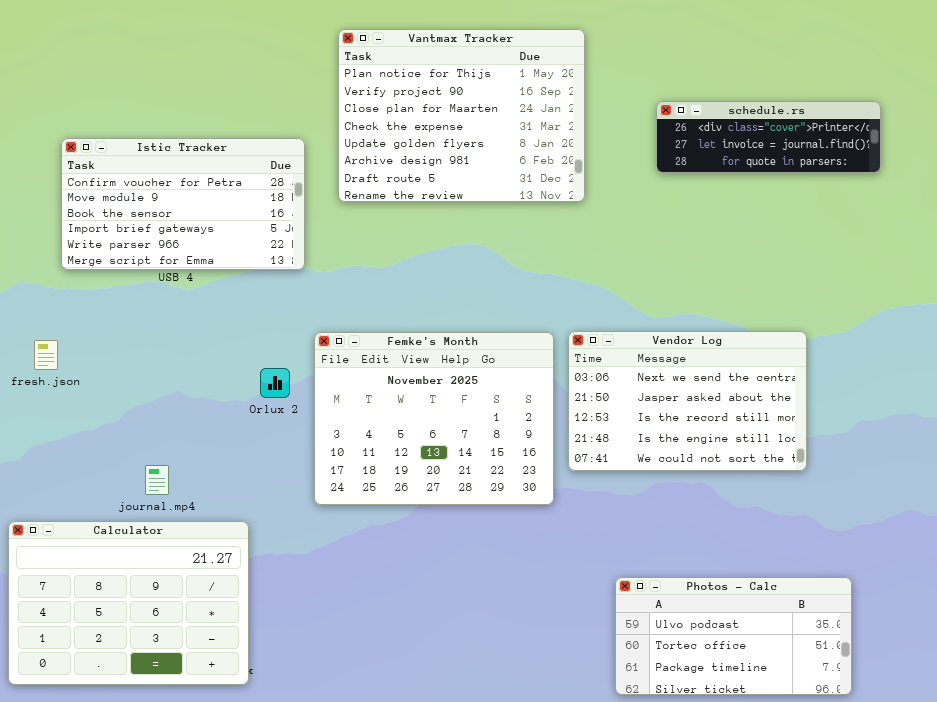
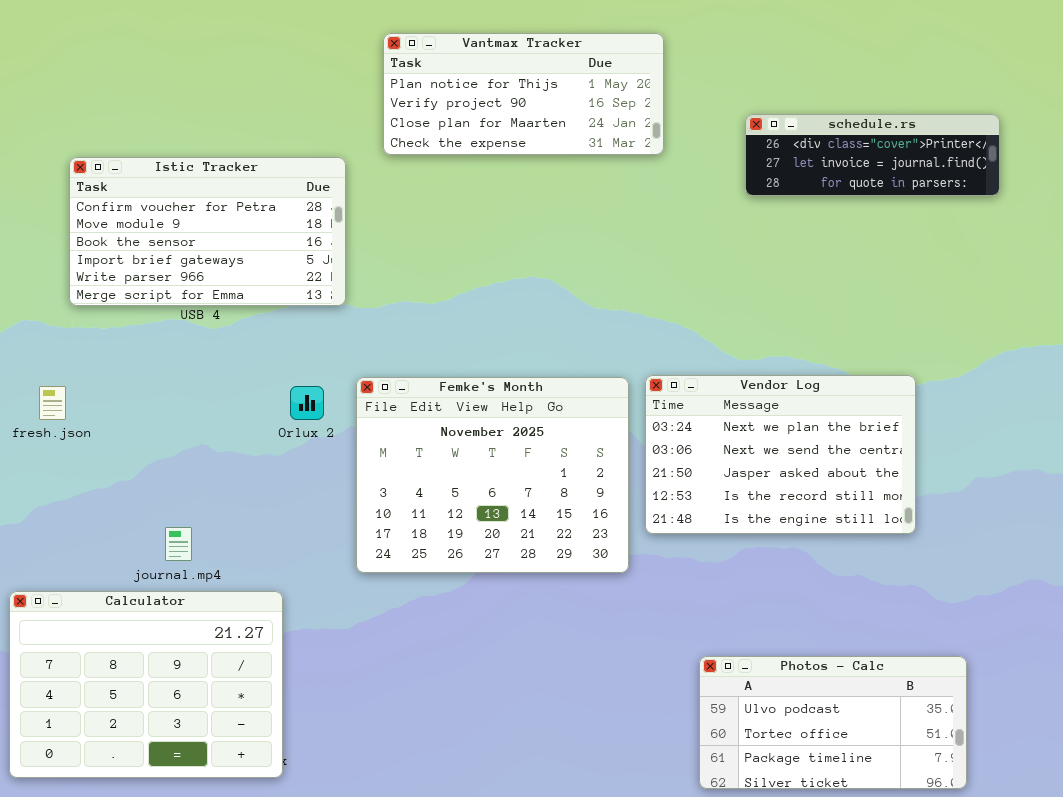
Vantmax Tracker: [338,29,585,202] -> [383,33,664,155], resized
Vendor Log: [568,331,807,471] -> [645,375,916,534], scrolled up 1 row
Orlux 2: [260,368,290,398] -> [290,386,324,420], moved

